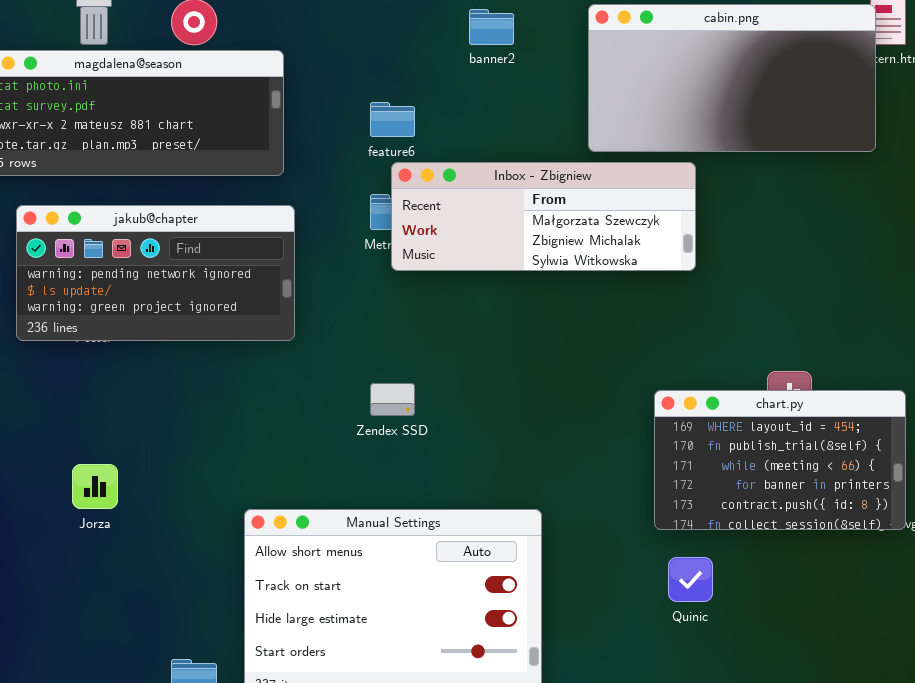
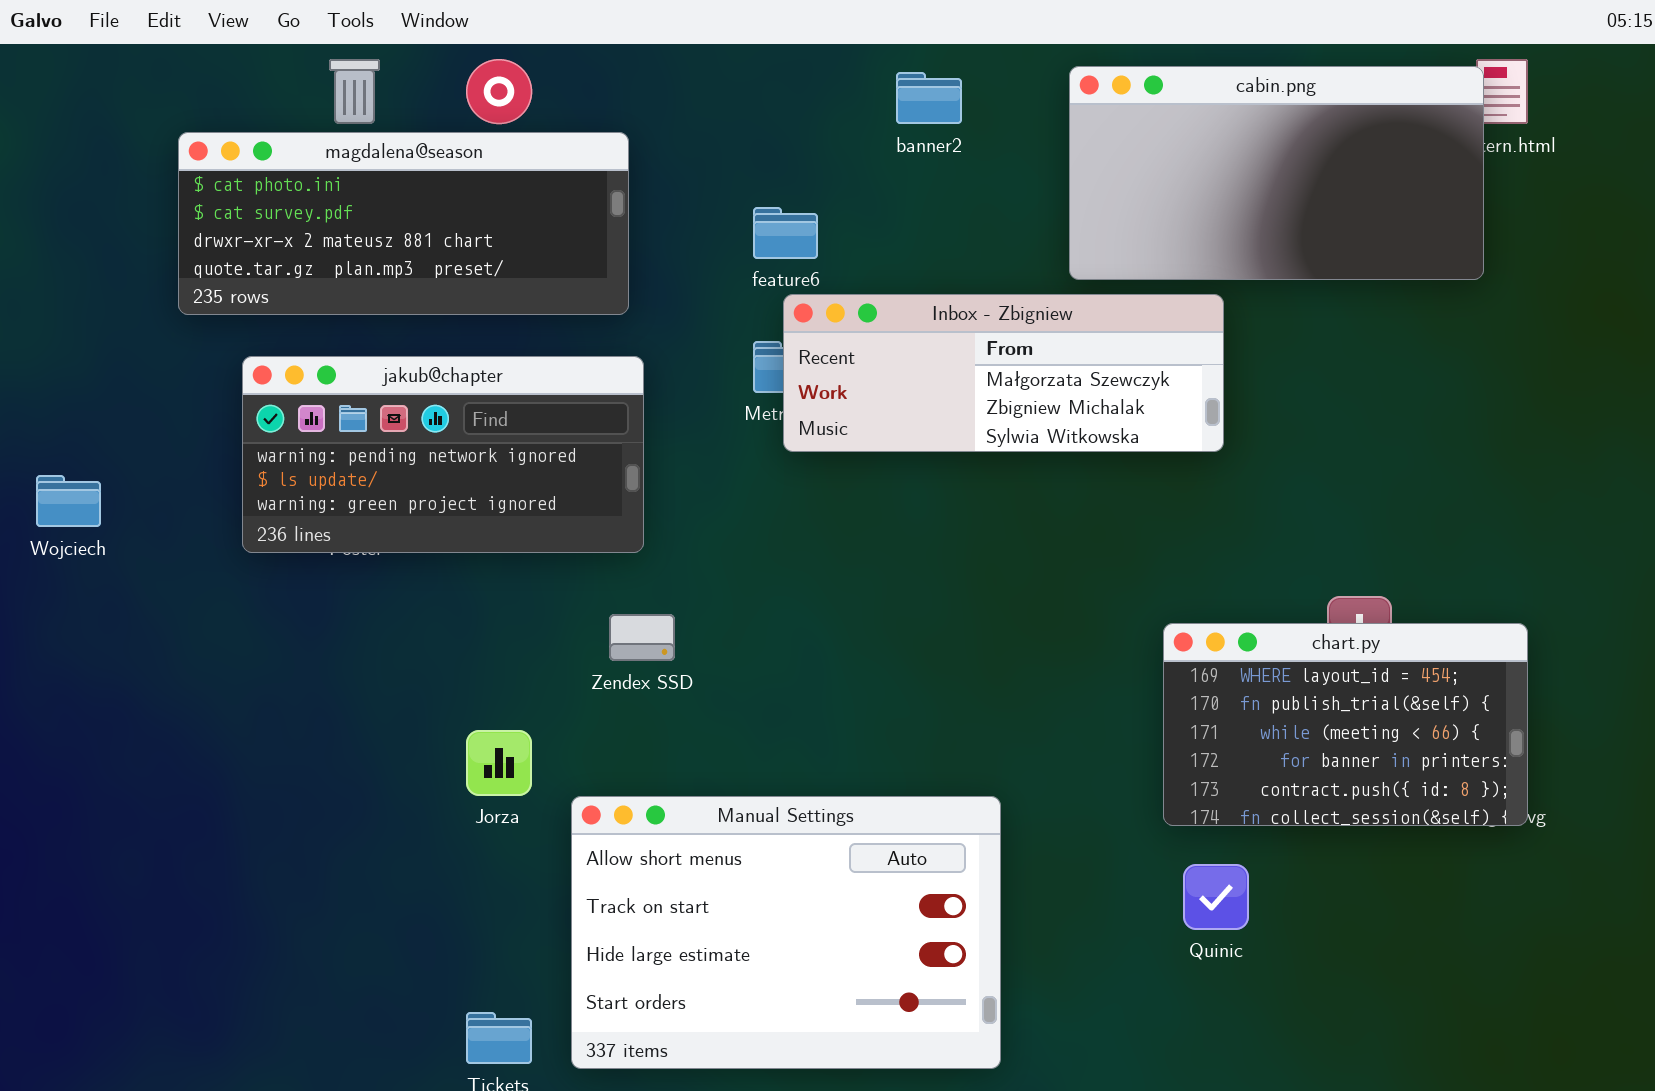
Zendex SSD: [370,383,415,416] -> [609,614,675,661], moved
Jorza: [72,464,118,509] -> [466,730,532,796], moved

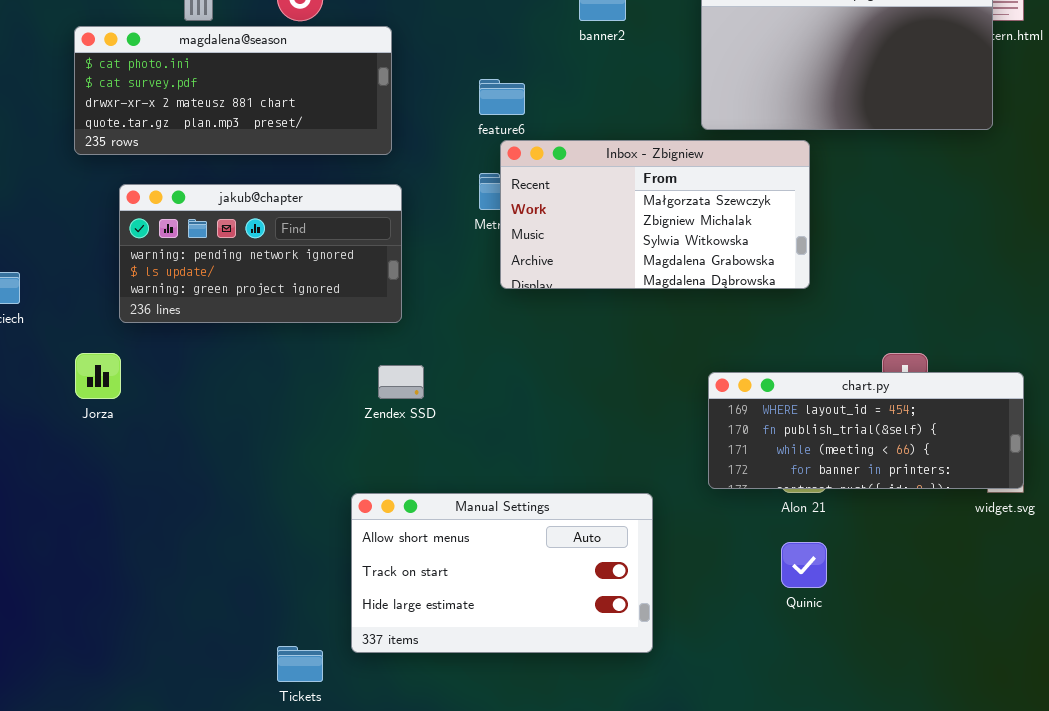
Inbox - Zbigniew: [783,294,1224,452] -> [500,140,810,289], resized
chart.py: [1163,623,1528,826] -> [708,372,1024,489], resized
Jorza: [466,730,532,796] -> [75,353,121,399], moved
Manual Settings: [571,796,1001,1069] -> [351,493,653,653], resized

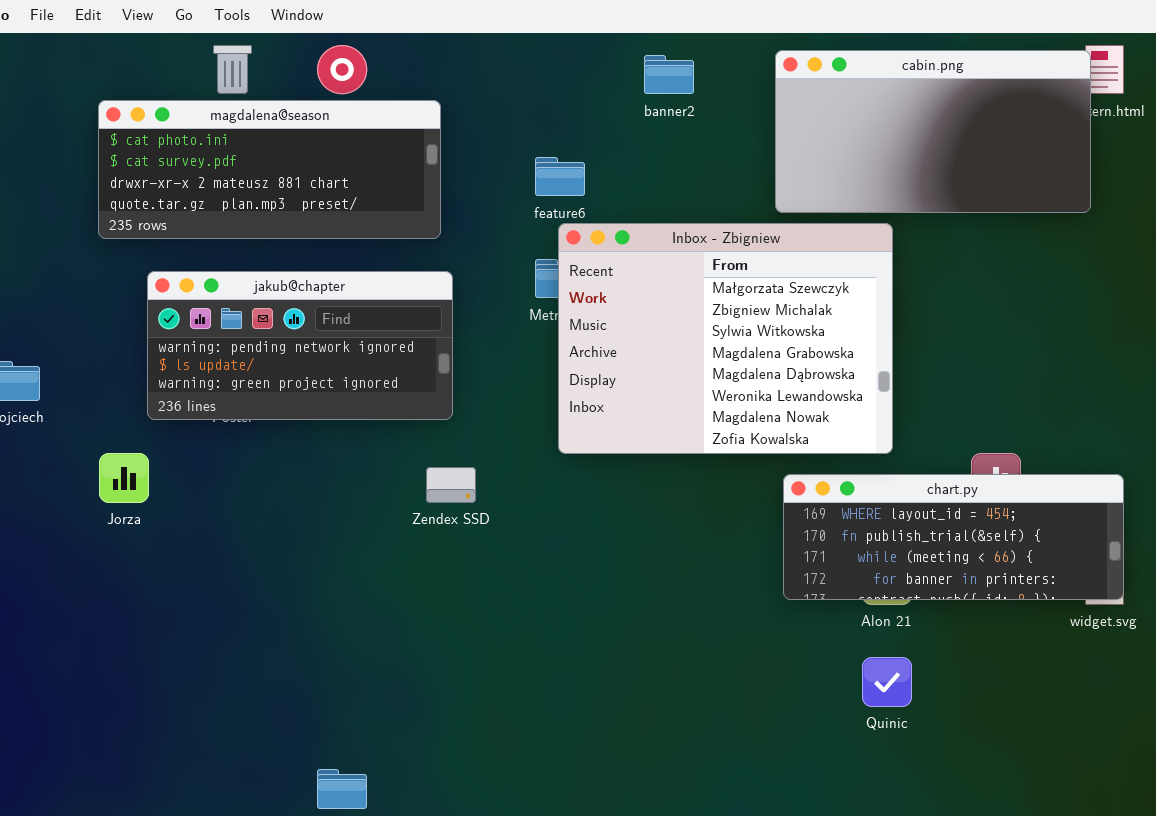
Inbox - Zbigniew: [500,140,810,289] -> [558,223,893,454], resized
Manual Settings: [351,493,653,653] -> none, closed

